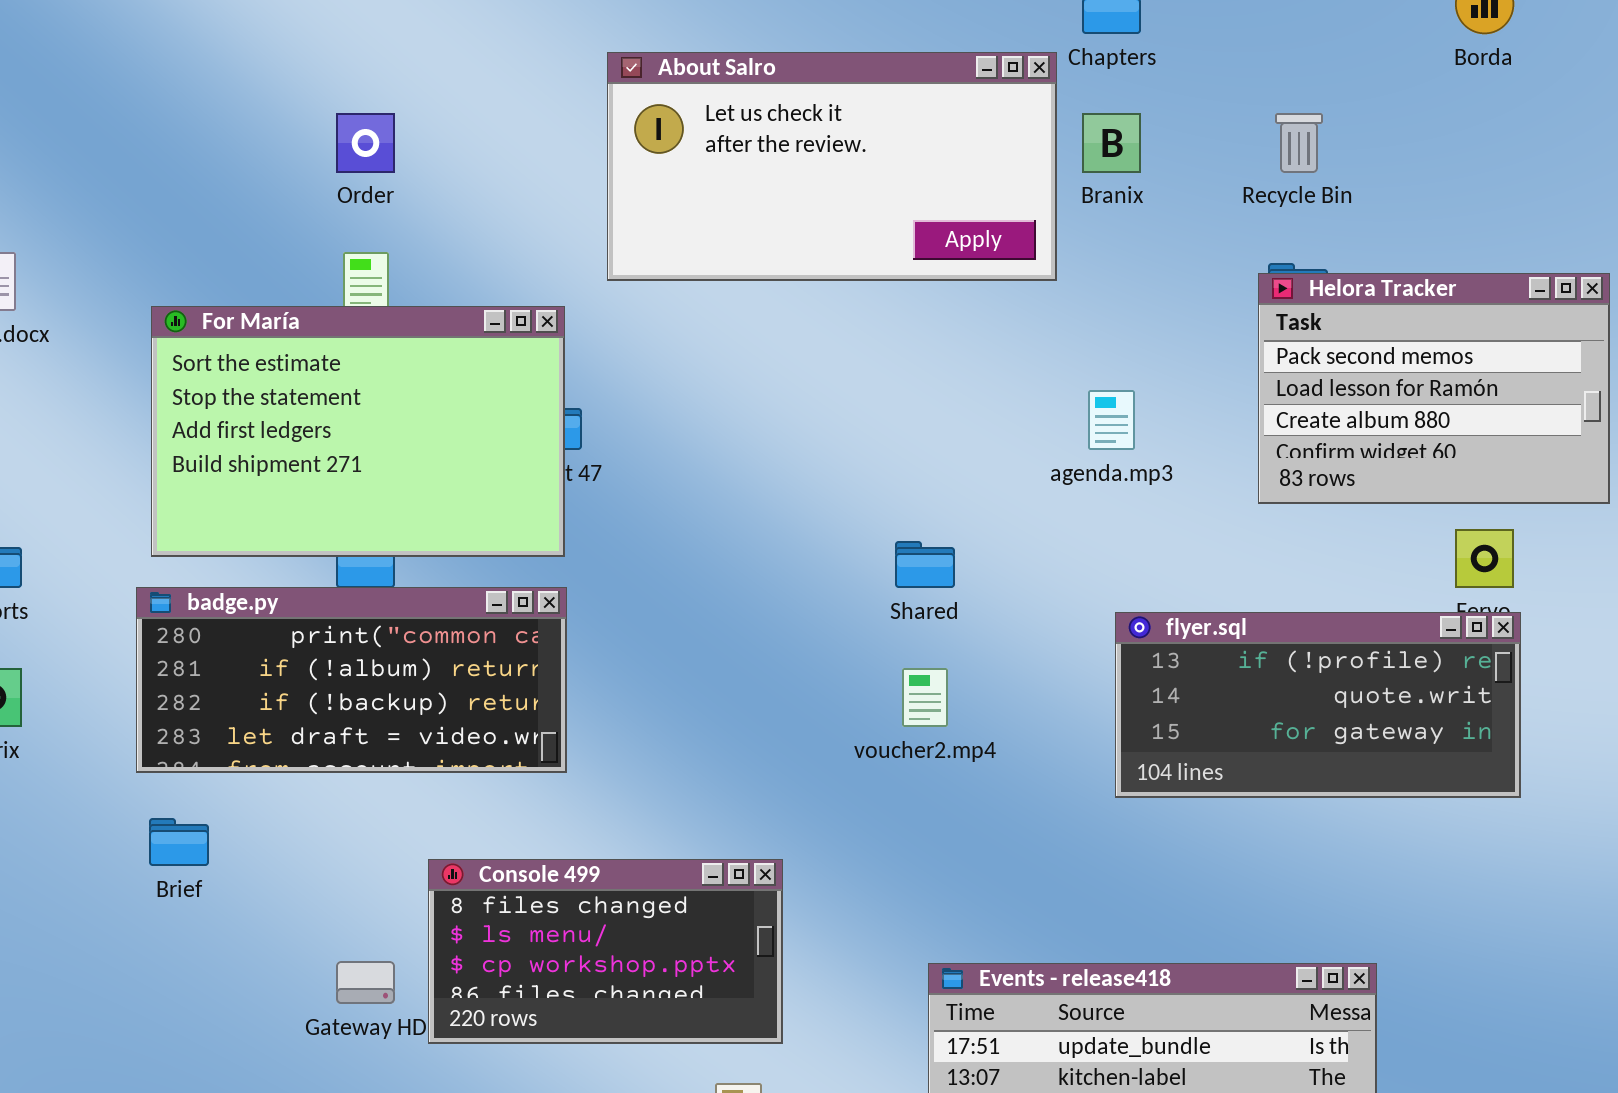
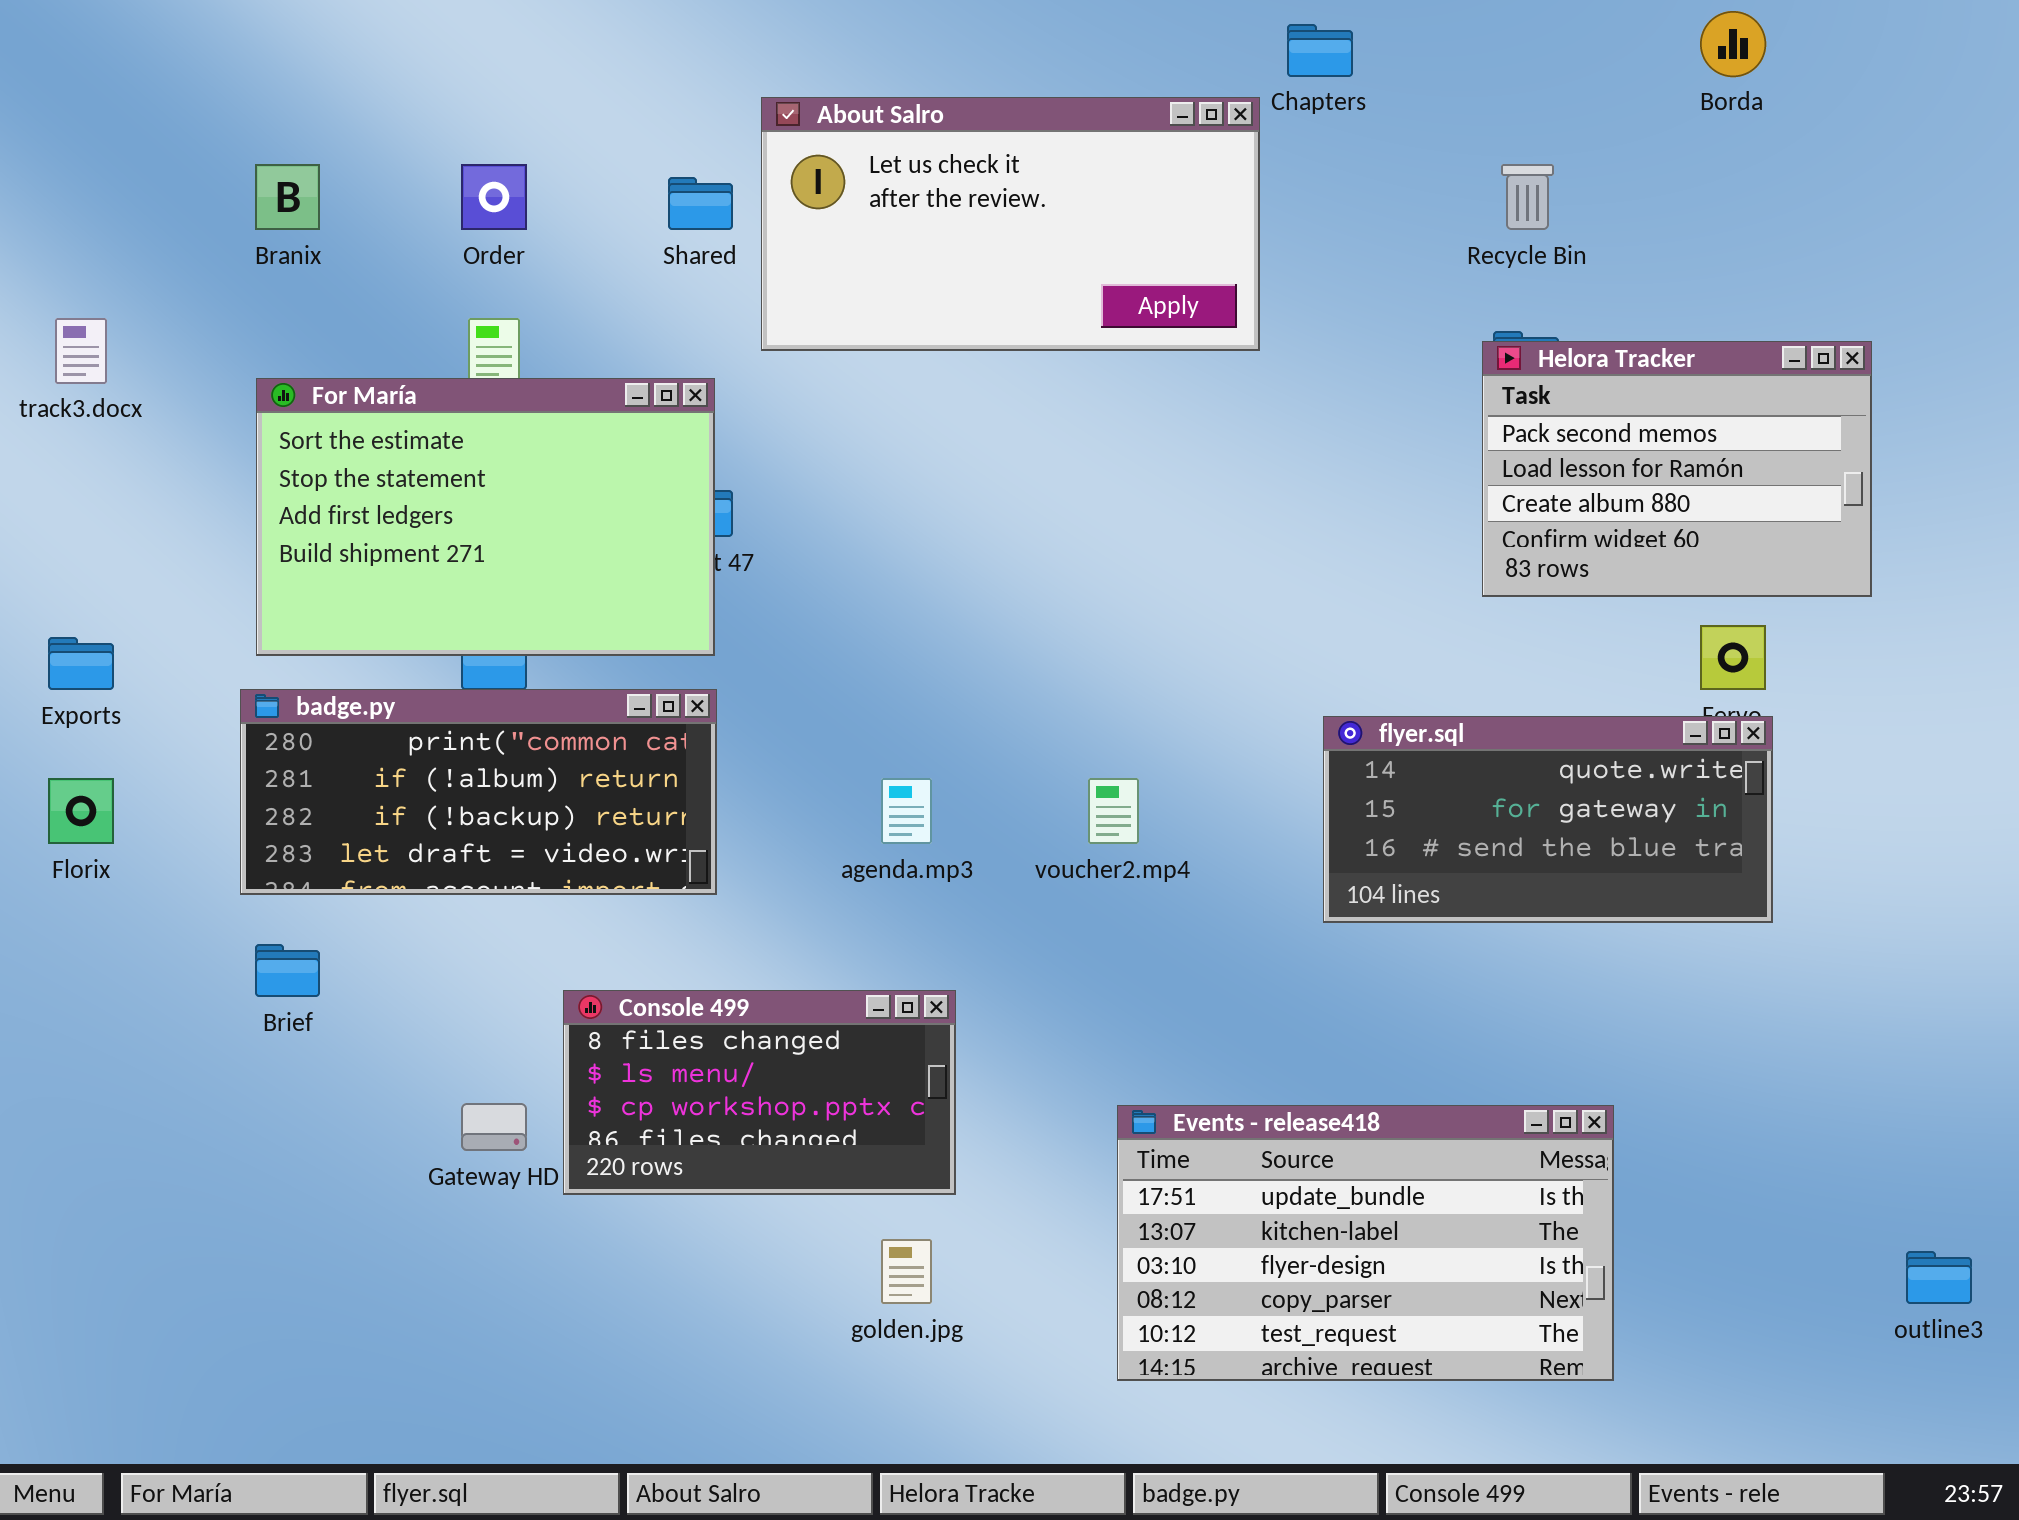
Branix: [1082,113,1141,173] -> [255,164,320,230], moved
agenda.mp3: [1088,390,1135,450] -> [881,778,932,844], moved
Shared: [895,541,955,588] -> [668,177,733,230], moved
flyer.sql: [1115,612,1521,798] -> [1323,716,1773,923], scrolled down 1 row

